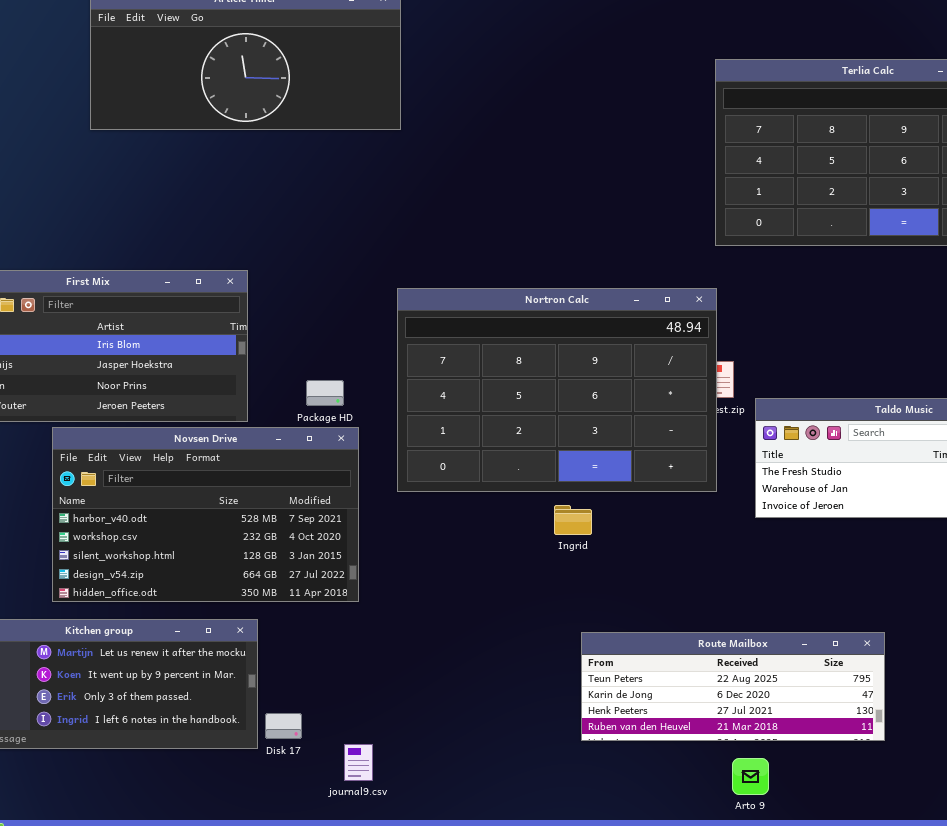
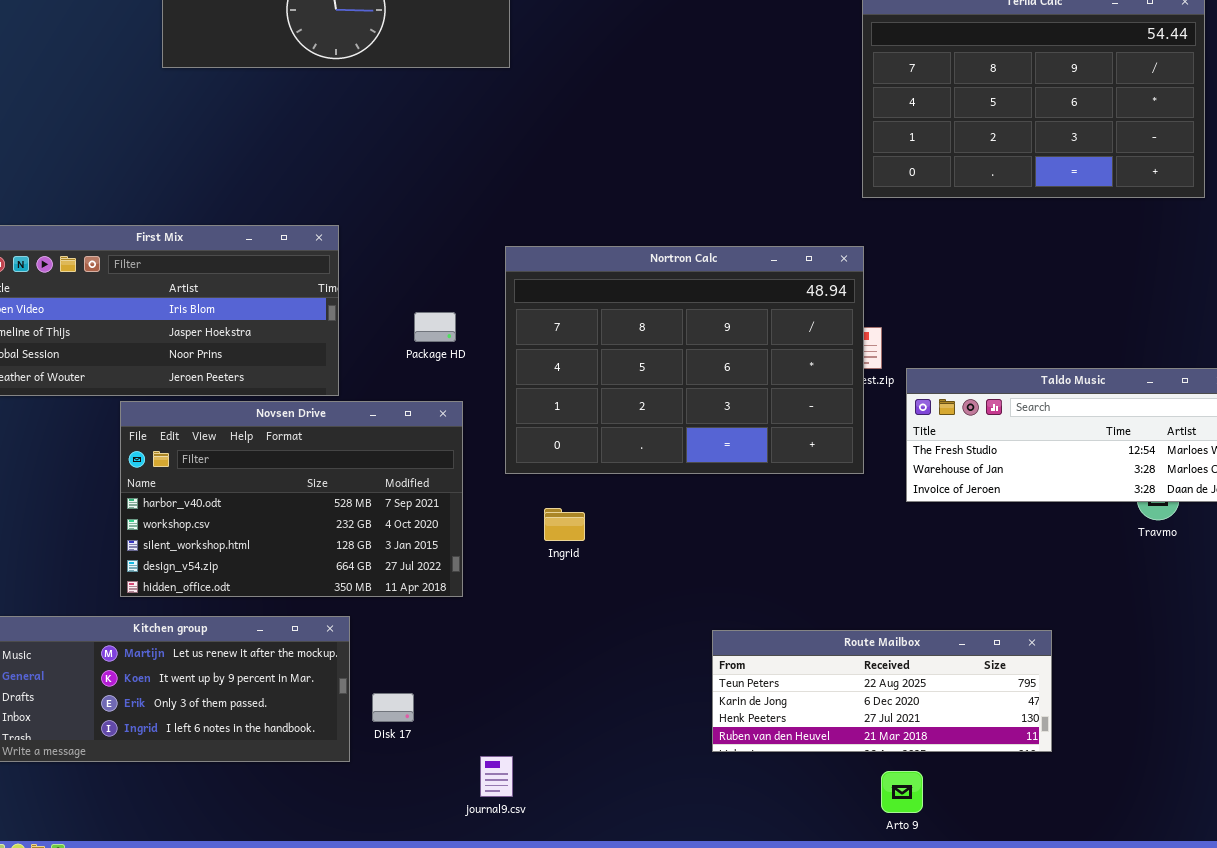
Package HD: [306,380,344,406] -> [414,312,456,342], moved
Ingrid: [554,505,592,535] -> [544,508,585,541], moved
Disk 17: [265,713,302,739] -> [372,693,414,722], moved
journal9.csv: [344,744,373,781] -> [480,756,513,797], moved

